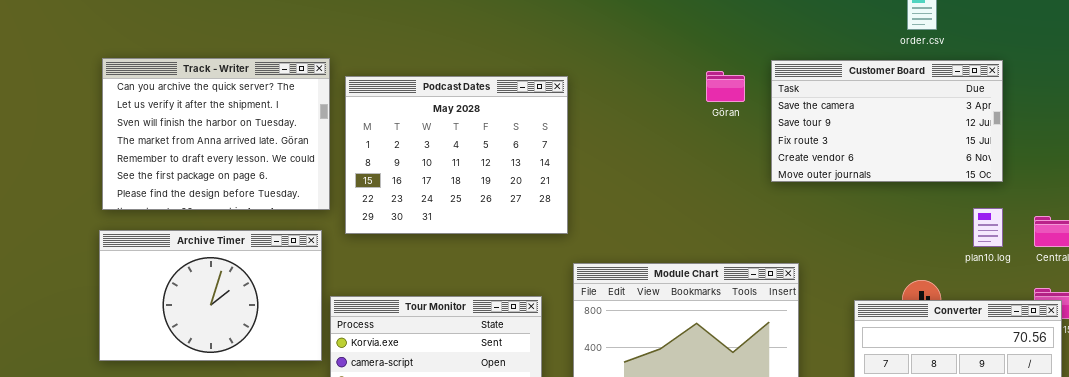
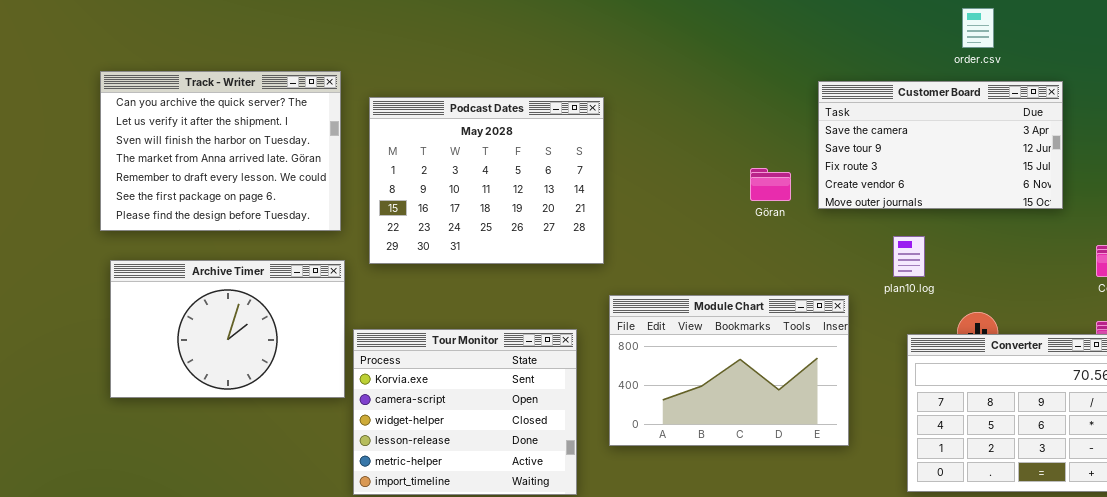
Track - Writer: [102,58,330,210] -> [100,71,341,231], moved
Göran: [706,71,745,102] -> [750,168,791,201], moved
plan10.log: [973,208,1003,247] -> [893,236,925,277], moved

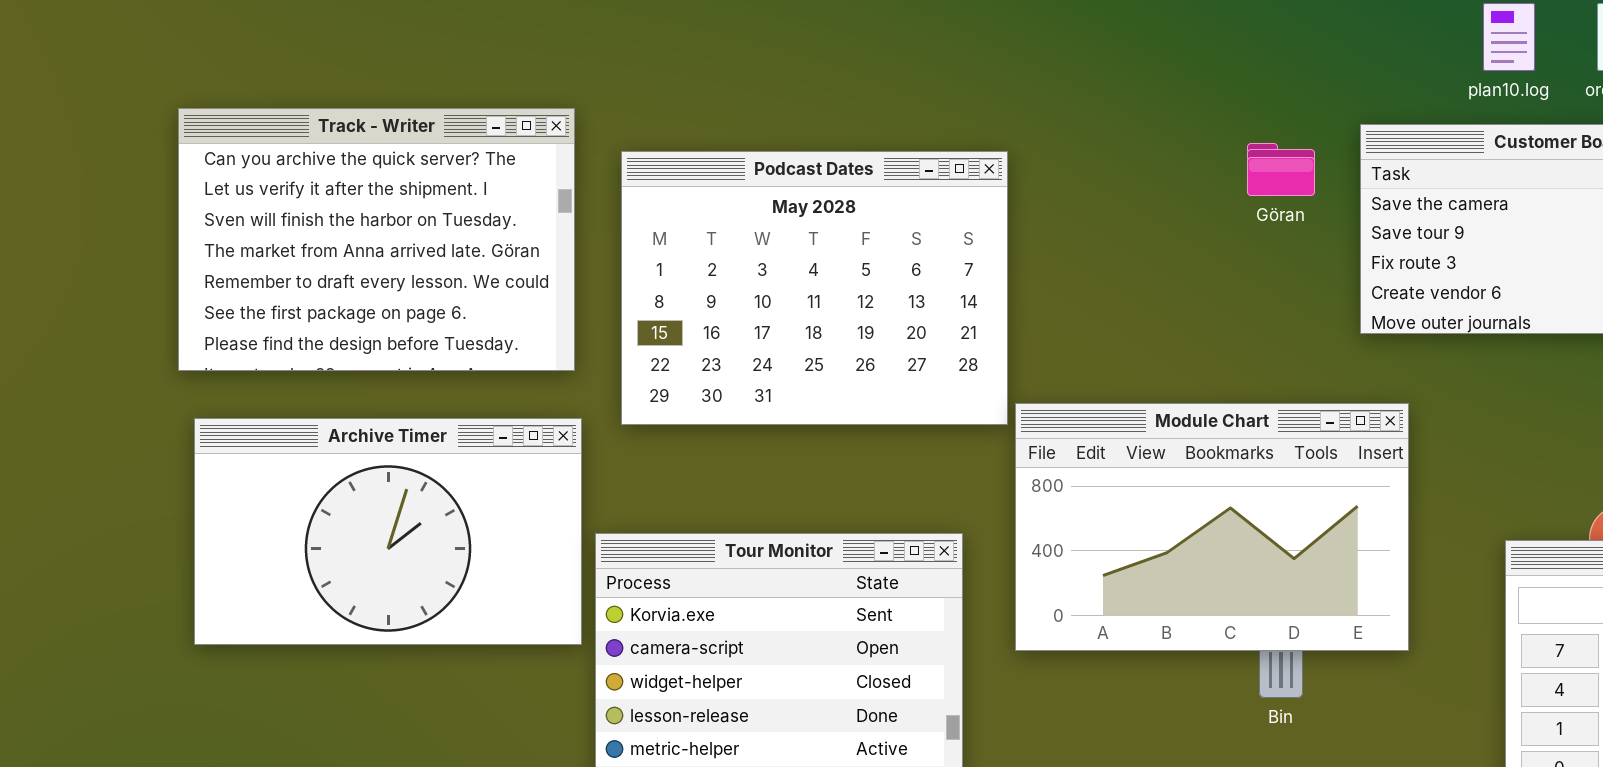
Göran: [750,168,791,201] -> [1247,143,1315,196], moved
plan10.log: [893,236,925,277] -> [1483,3,1535,71], moved
Module Chart: [609,295,849,446] -> [1015,403,1409,651], moved

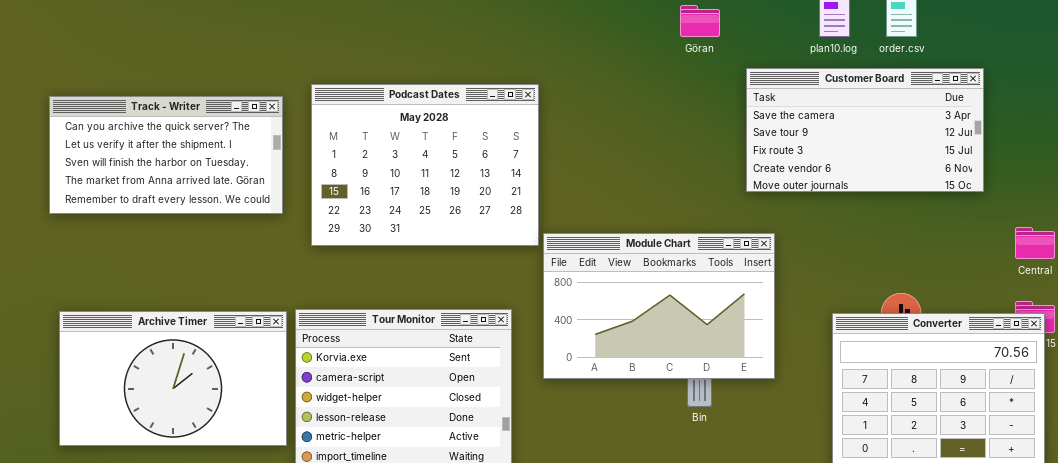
Track - Writer: [178,108,575,371] -> [49,96,283,214], resized
Göran: [1247,143,1315,196] -> [680,5,720,37], moved
Archive Timer: [194,418,582,645] -> [59,311,287,446], moved

